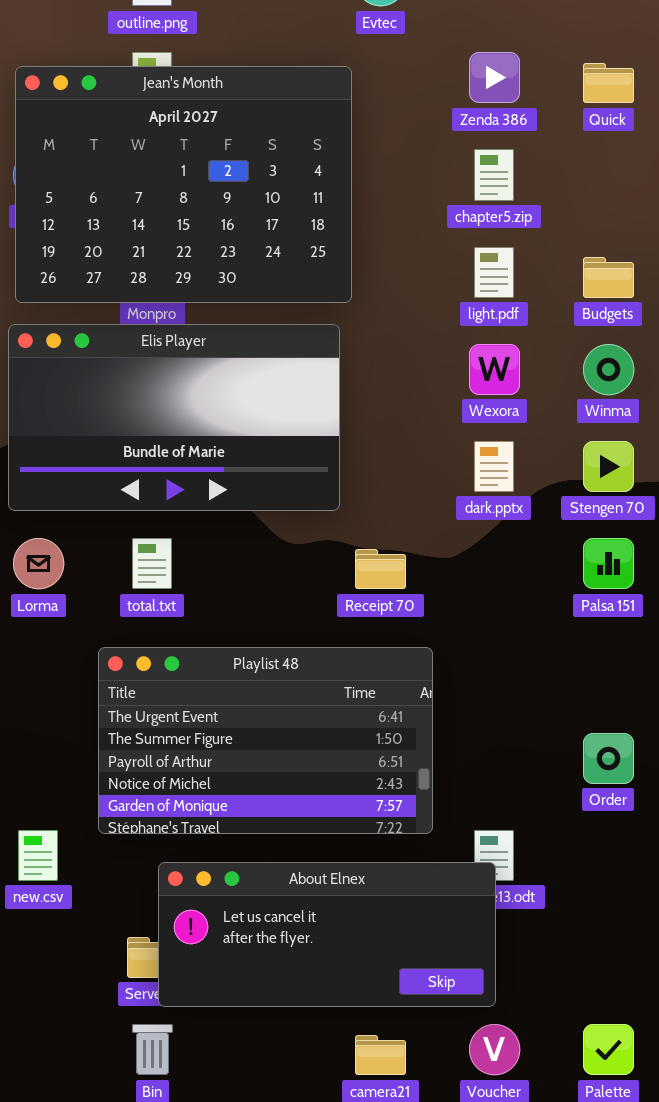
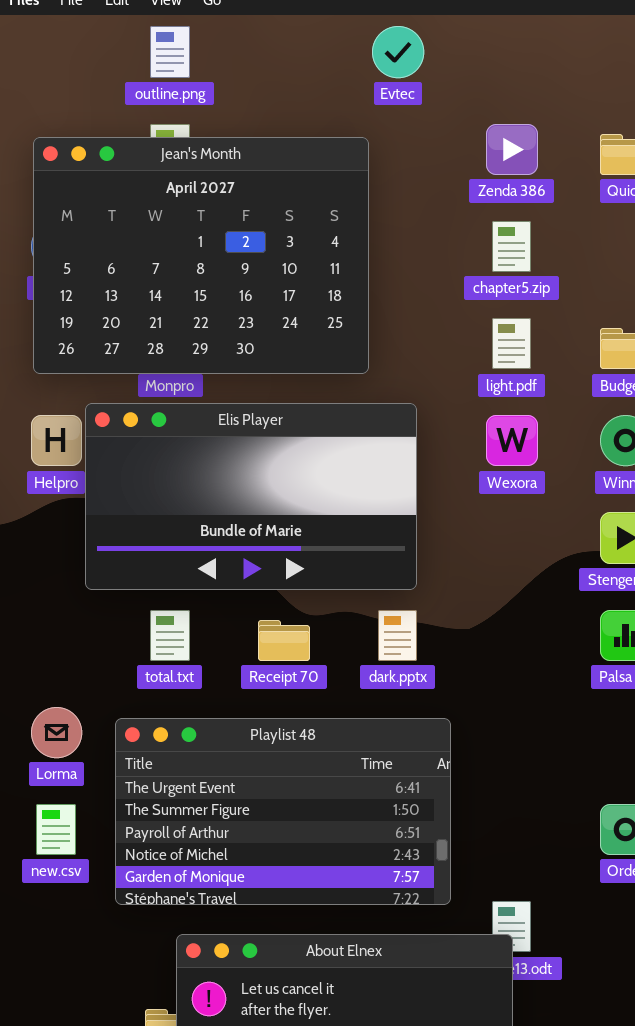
Elis Player: [8,324,340,511] -> [85,403,417,590], moved
dark.pptx: [474,441,514,492] -> [378,610,417,661], moved
Lorma: [13,538,64,589] -> [31,707,82,758], moved
Receipt 70: [355,549,406,589] -> [258,620,310,661], moved
new.csv: [18,830,58,881] -> [36,804,76,855], moved

